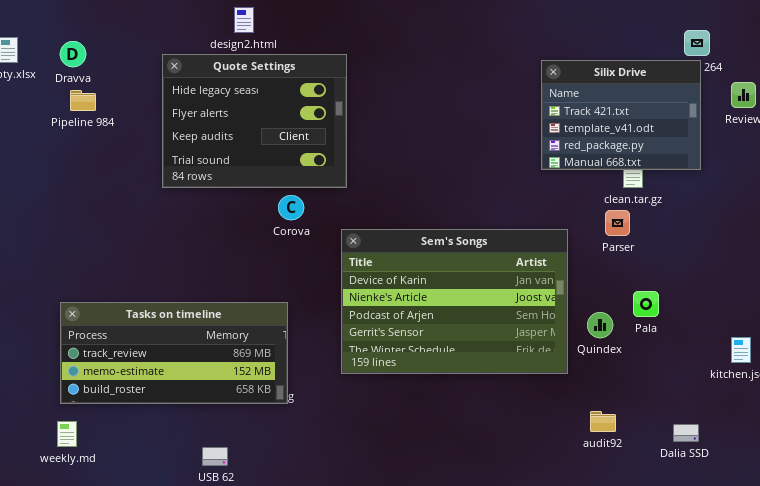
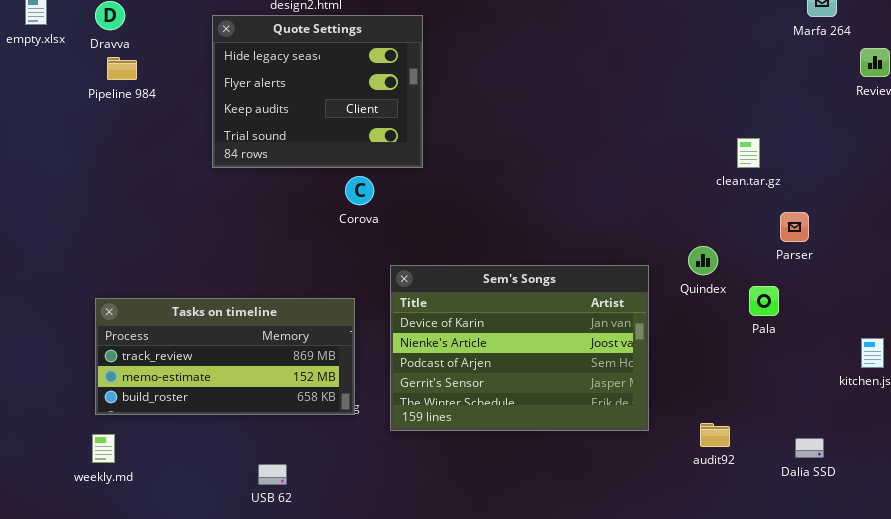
Silix Drive: [541,60,701,170] -> none, closed
Parser: [605,210,630,236] -> [780,212,809,242], moved
Sem's Songs: [341,229,568,374] -> [390,265,649,431], moved
Quindex: [587,312,613,338] -> [688,246,718,275], moved

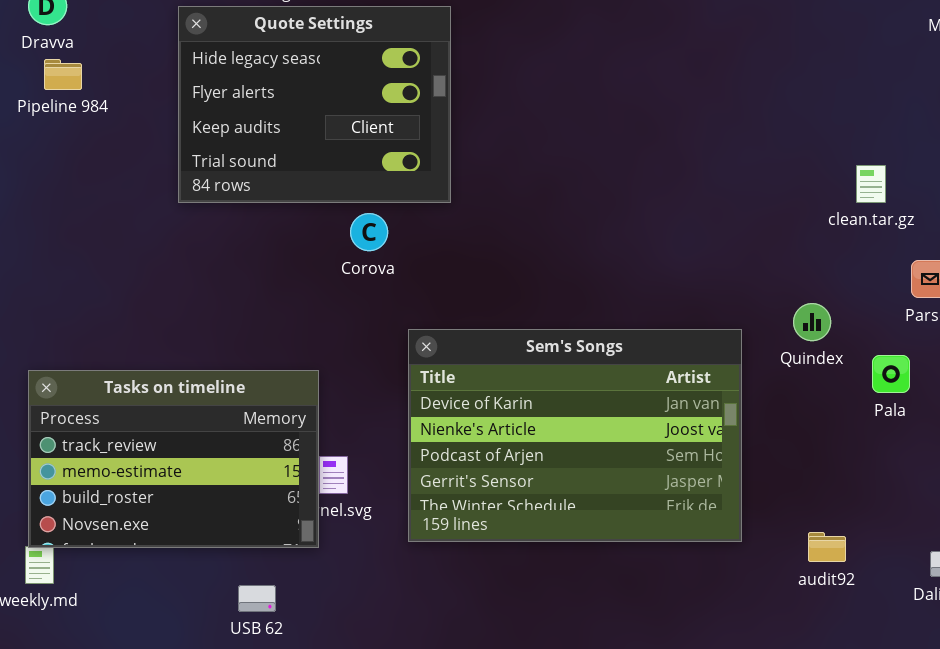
Tasks on timeline: [95,298,355,415] -> [28,370,319,548], resized

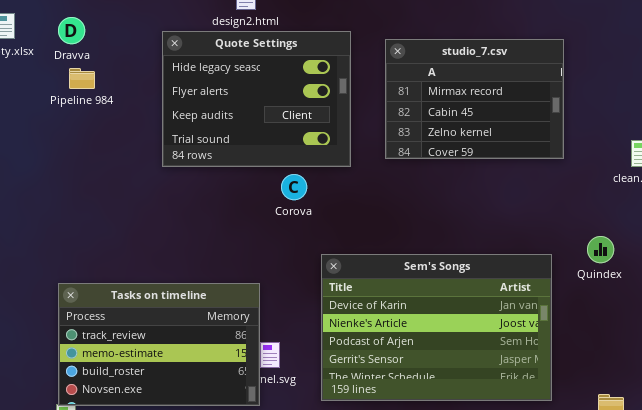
studio_7.csv: none -> [385,39,564,159], opened

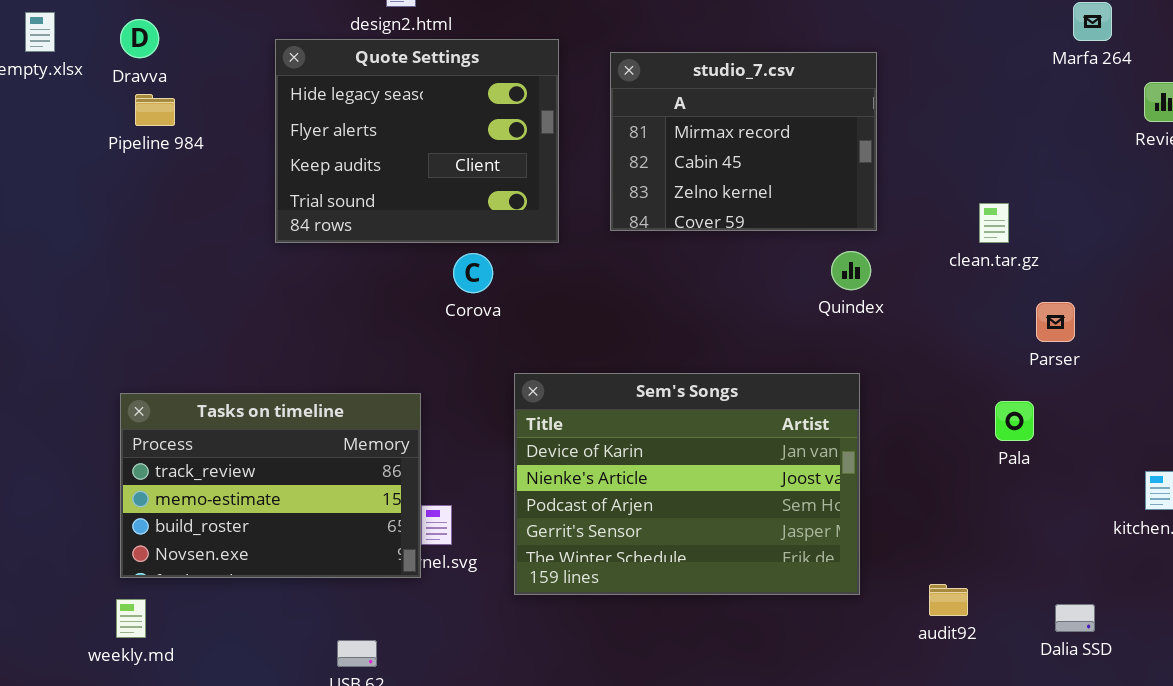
Quindex: [587,236,614,263] -> [831,251,871,290], moved
Tasks on timeline: [58,283,260,406] -> [120,393,421,578], moved

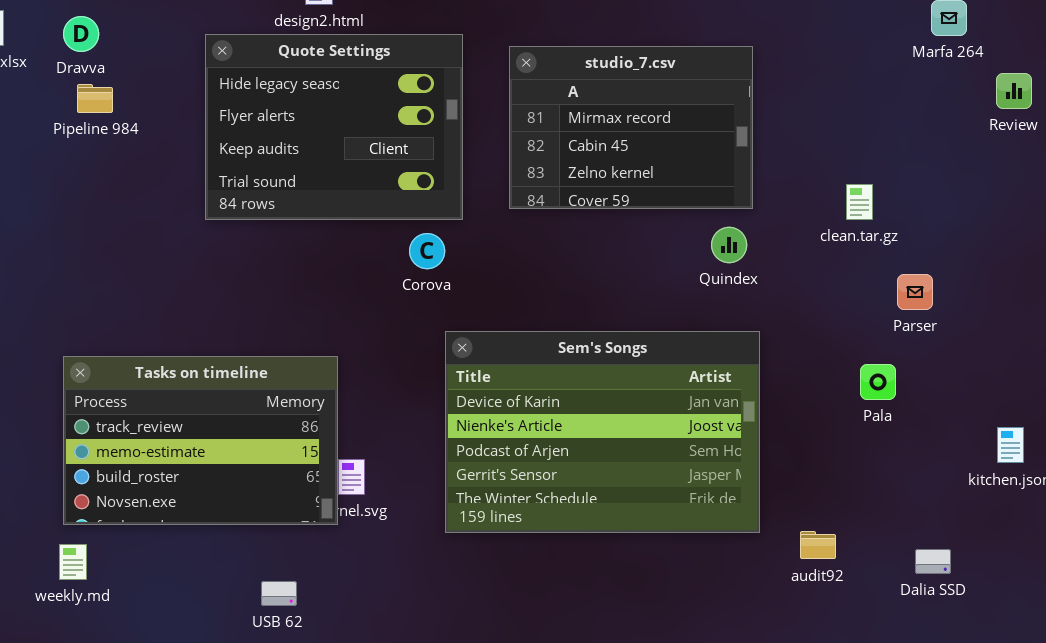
Corova: [453,253,493,293] -> [409,233,445,269], moved
Sem's Songs: [514,373,860,595] -> [445,331,760,533], moved

